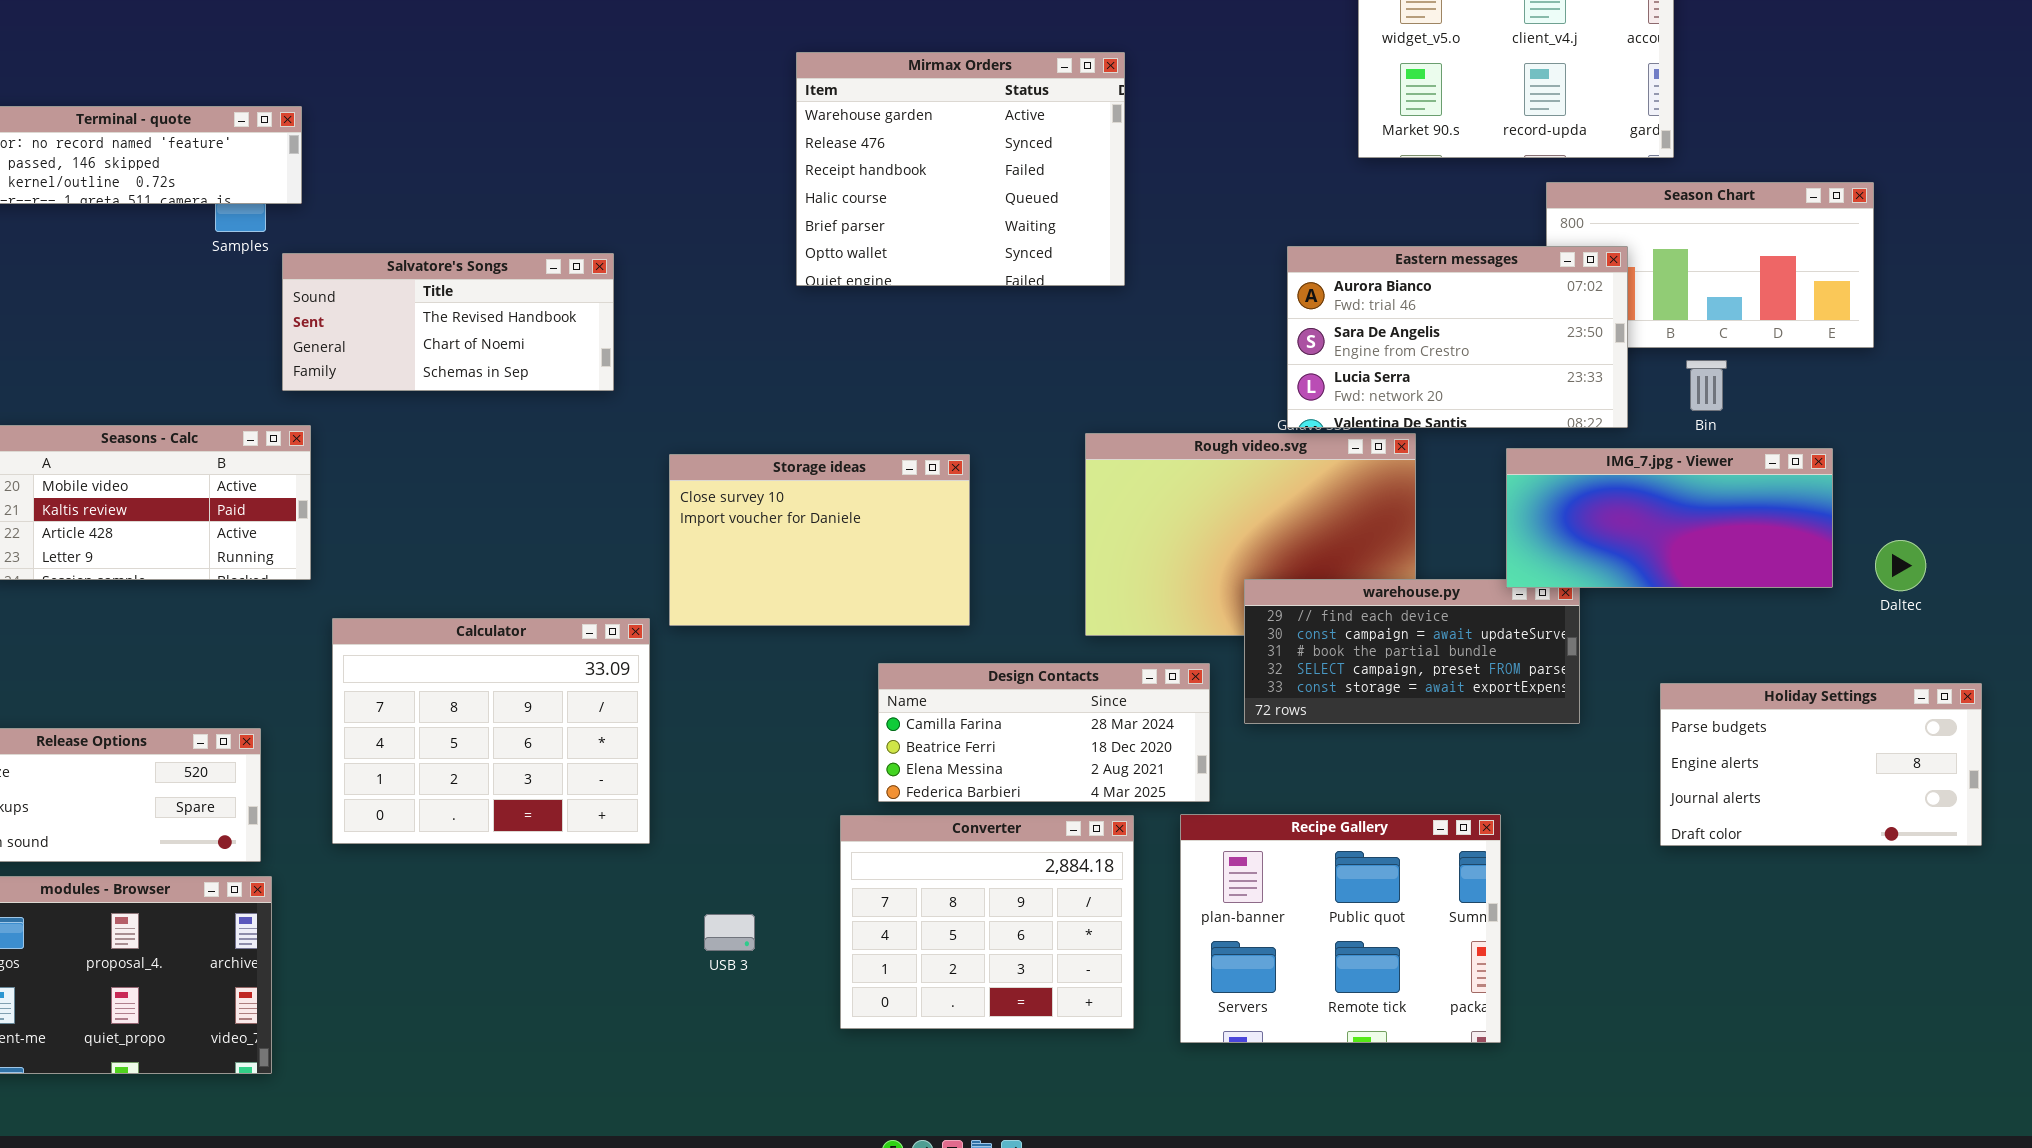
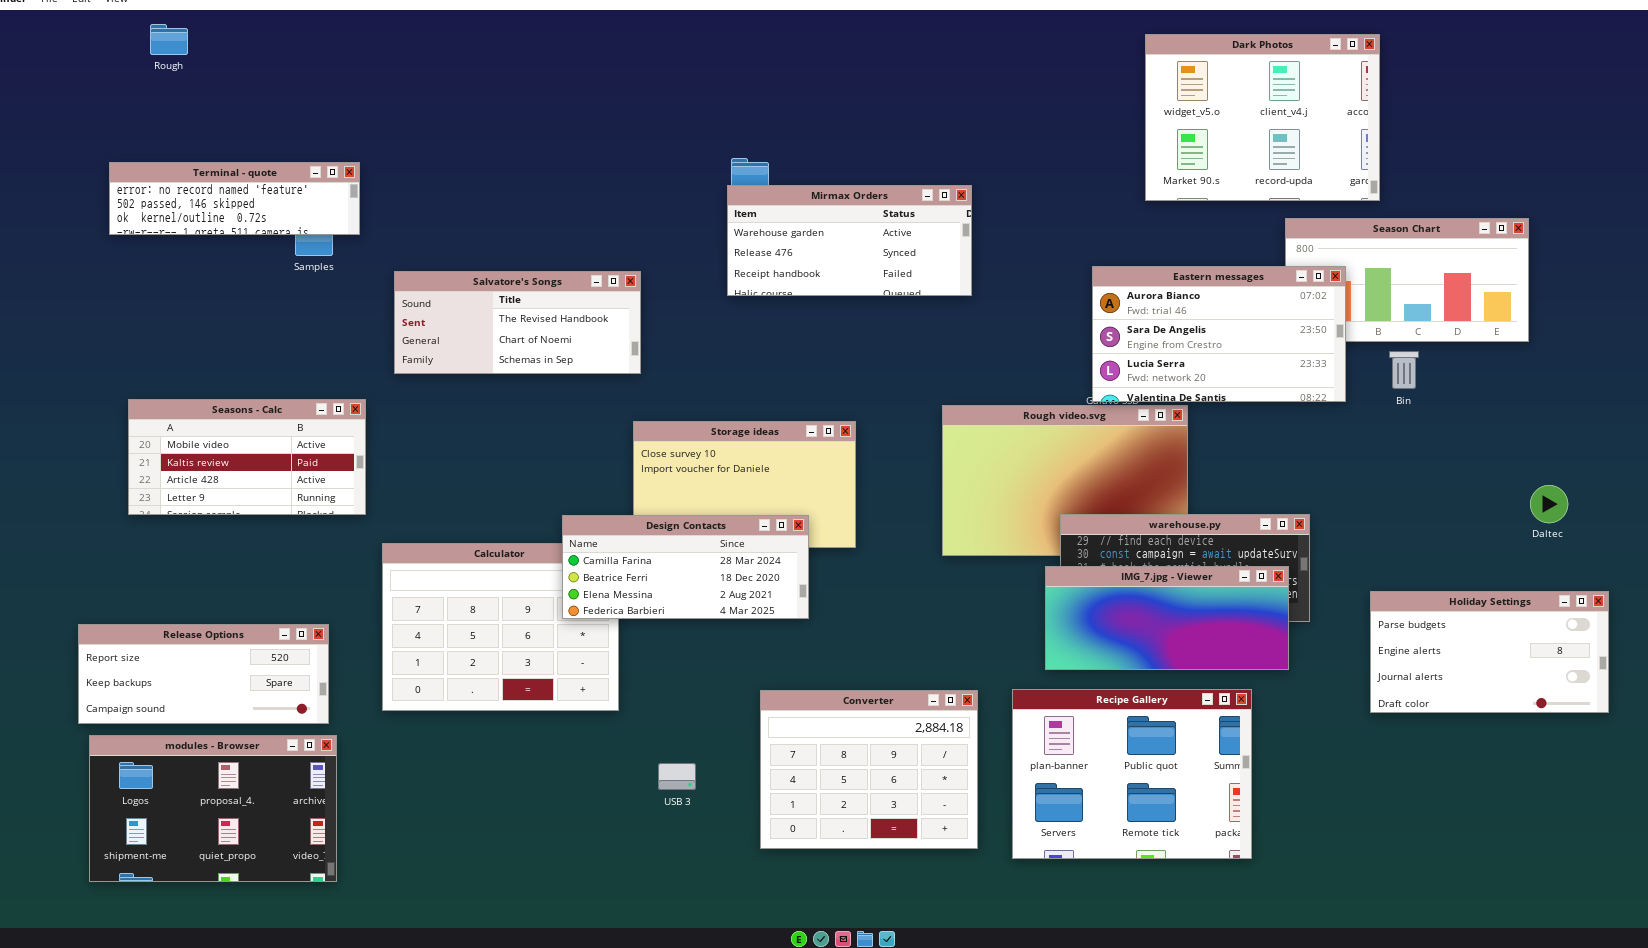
Mirmax Orders: [796,52,1125,286] -> [727,185,972,296], resized
Salvatore's Songs: [282,253,614,391] -> [394,271,641,374], moved
IMG_7.jpg - Viewer: [1506,448,1833,588] -> [1045,566,1289,670], moved
Design Contacts: [878,663,1210,802] -> [562,515,809,619], moved

